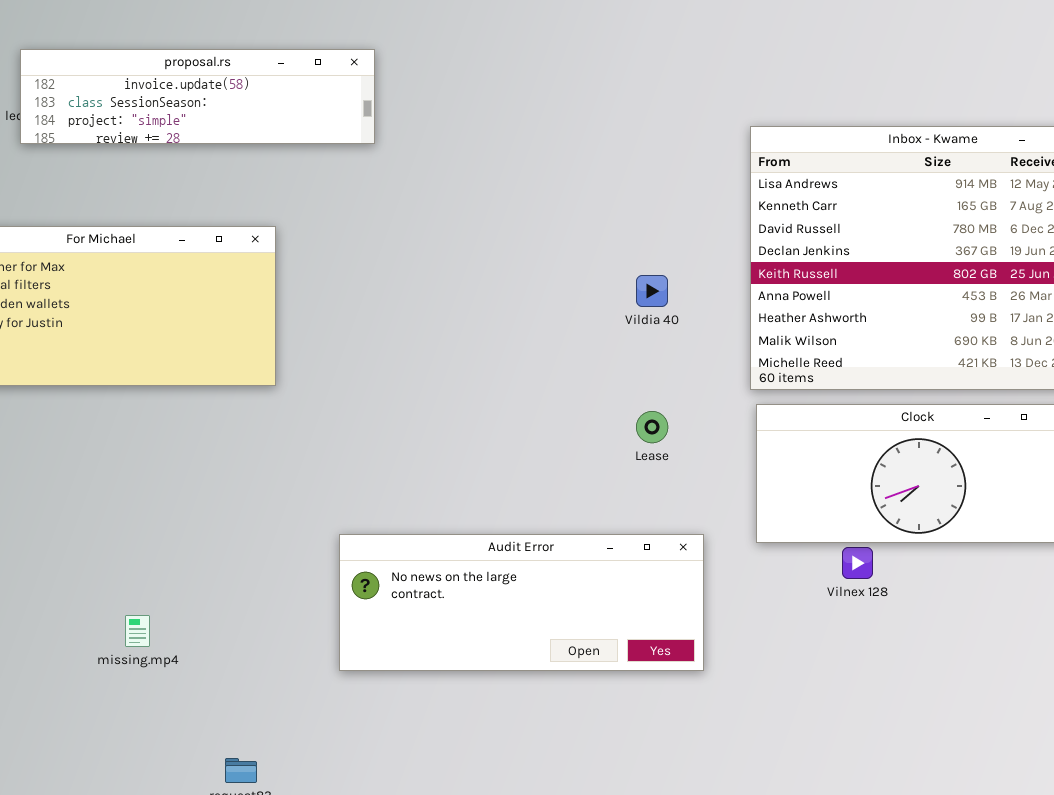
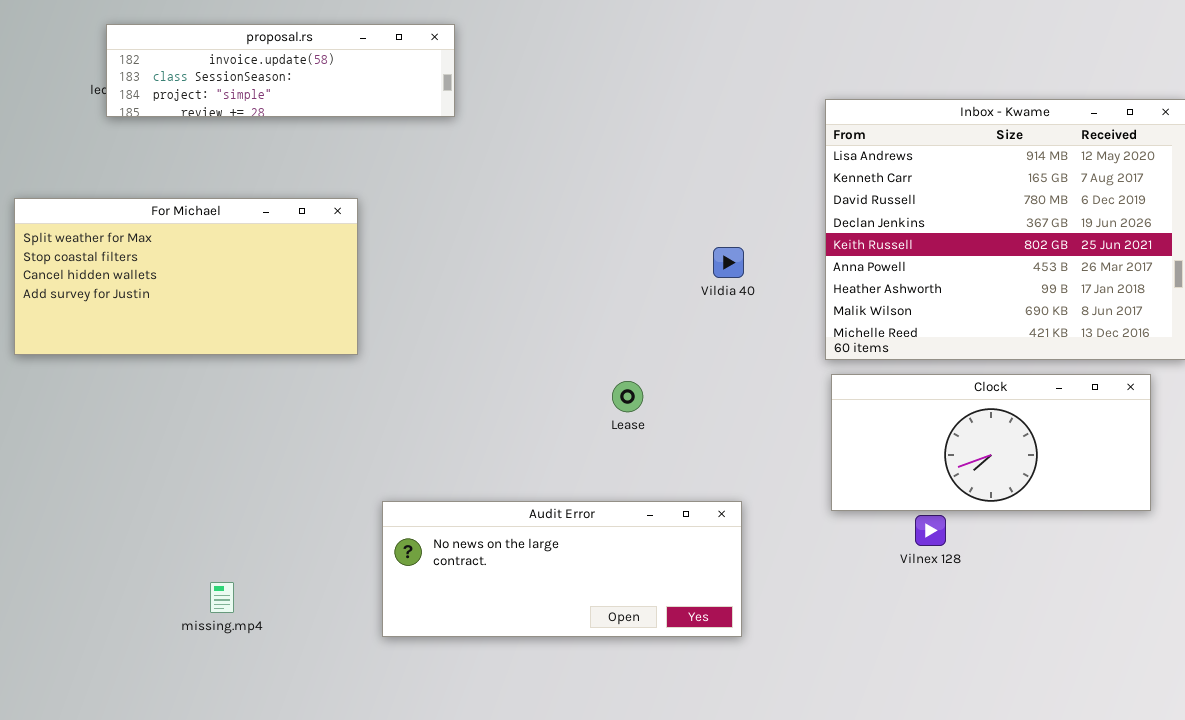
Lease: [636,411,668,443] -> [612,381,643,412], moved
Audit Error: [339,534,704,671] -> [382,501,742,637], moved

